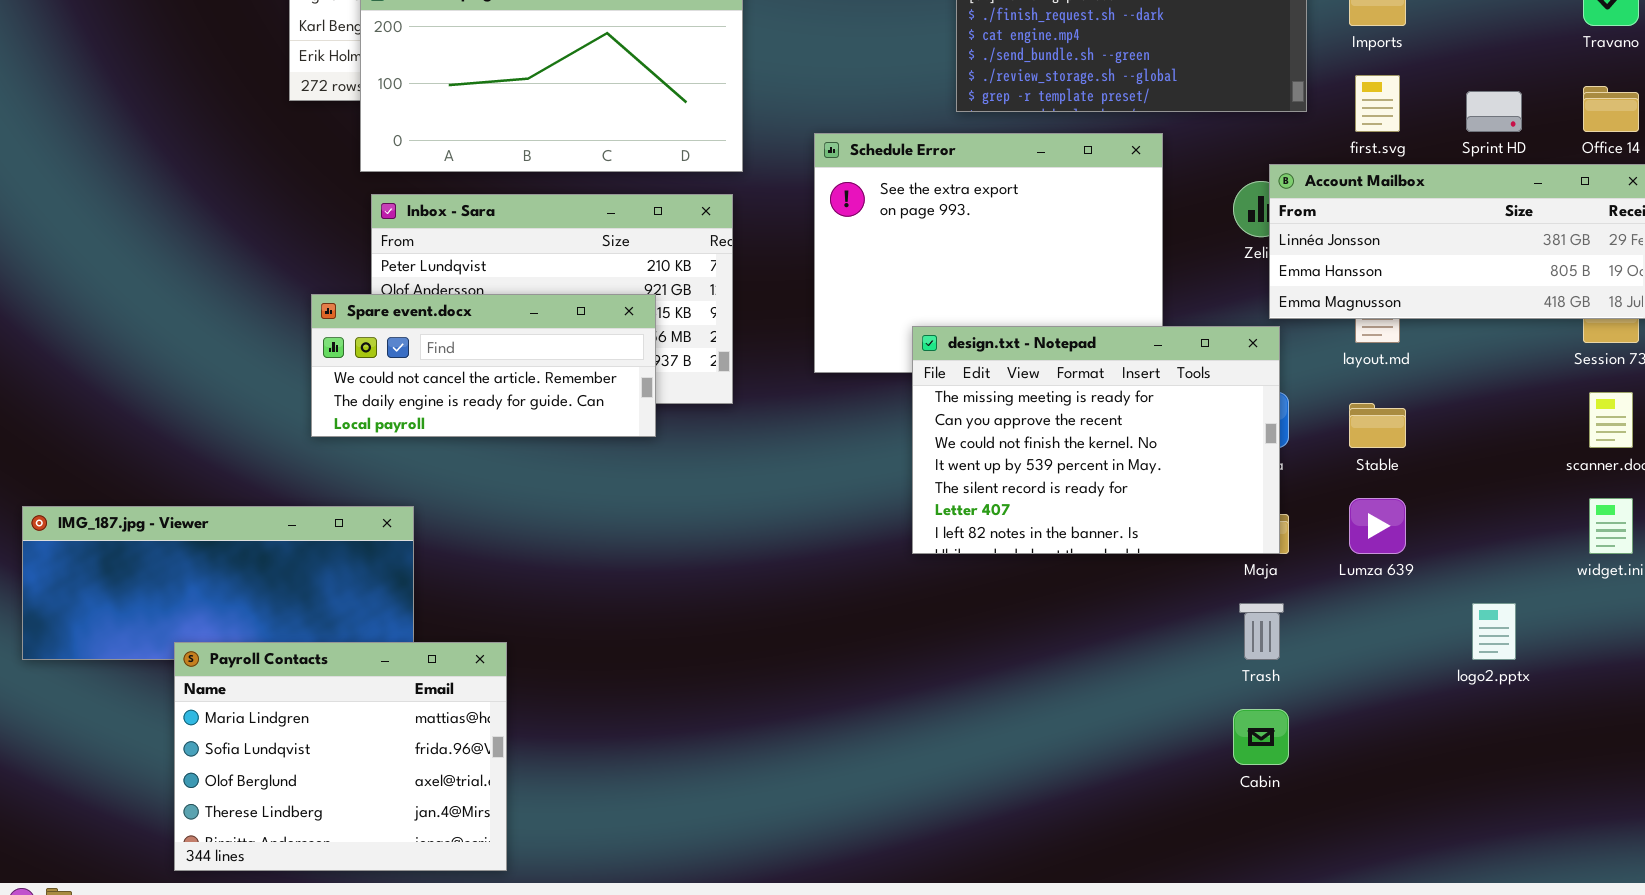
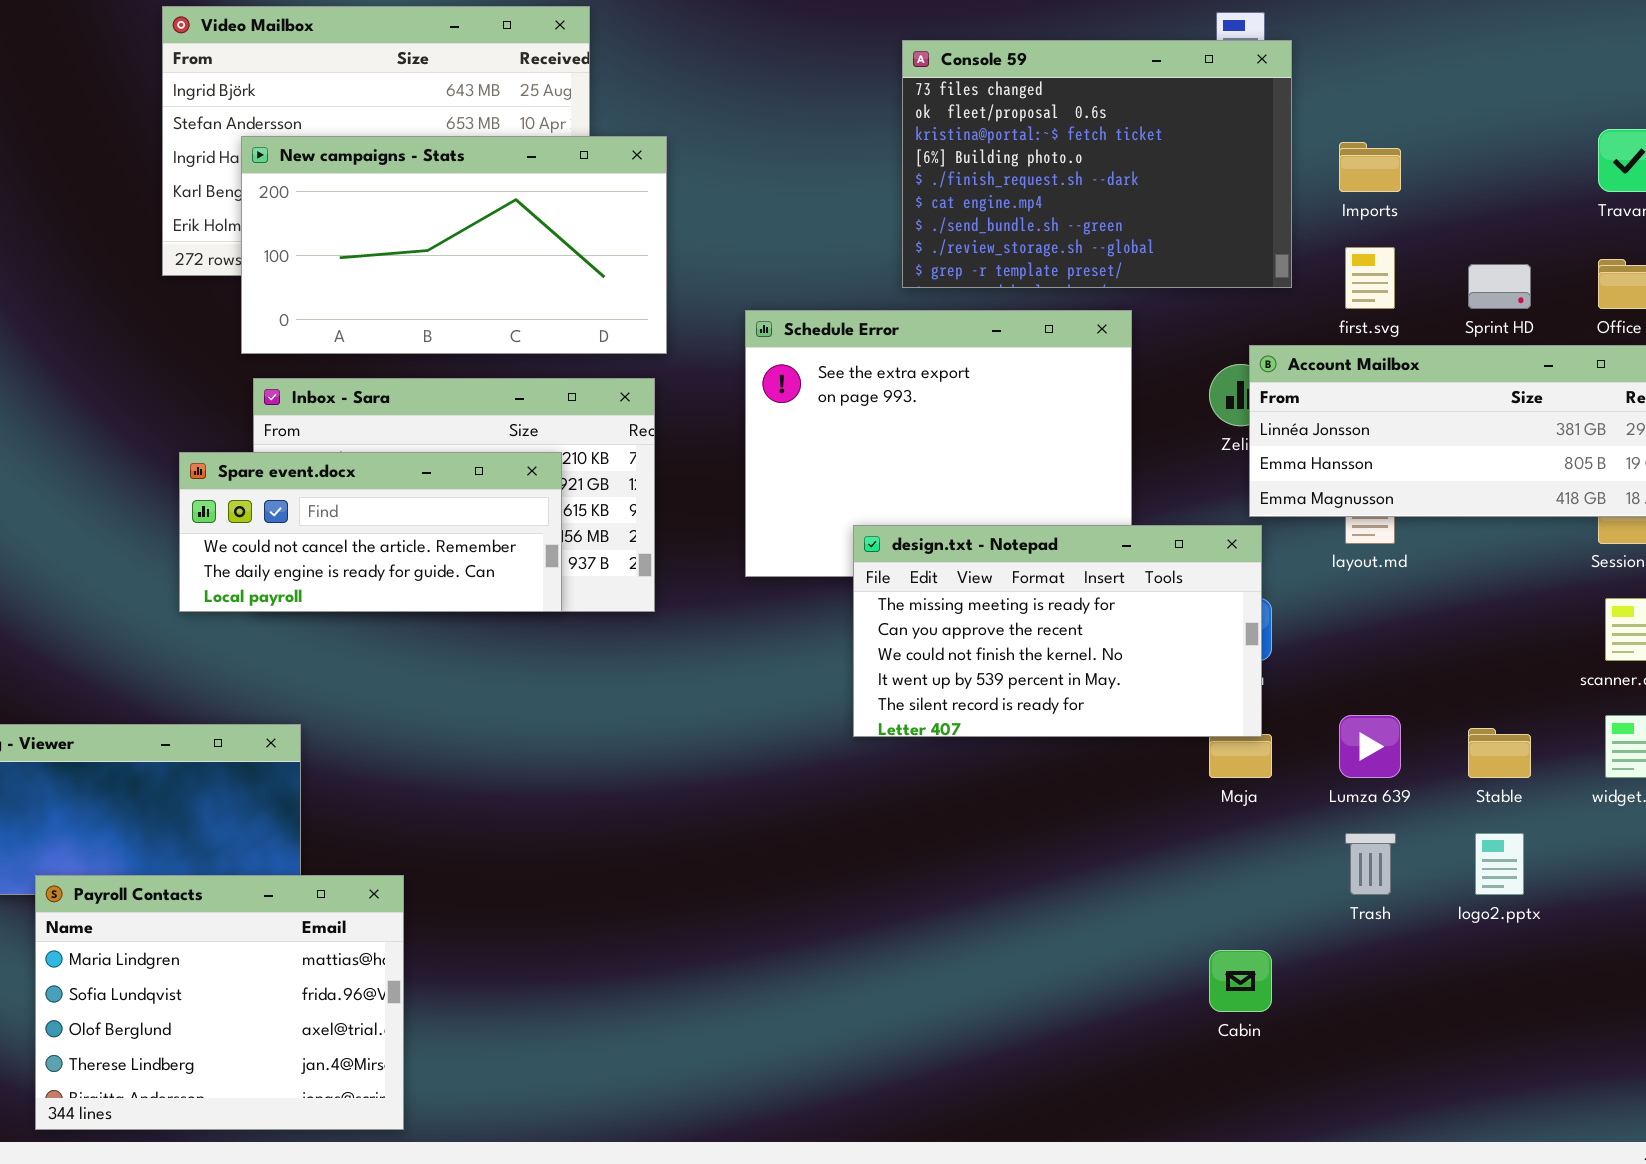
Spare event.docx: [311,294,656,437] -> [179,452,562,612], moved
design.txt - Notepad: [912,326,1280,554] -> [853,525,1262,737], resized
Stable: [1349,403,1406,448] -> [1468,728,1531,778], moved
Trash: [1239,603,1284,660] -> [1345,833,1396,895], moved

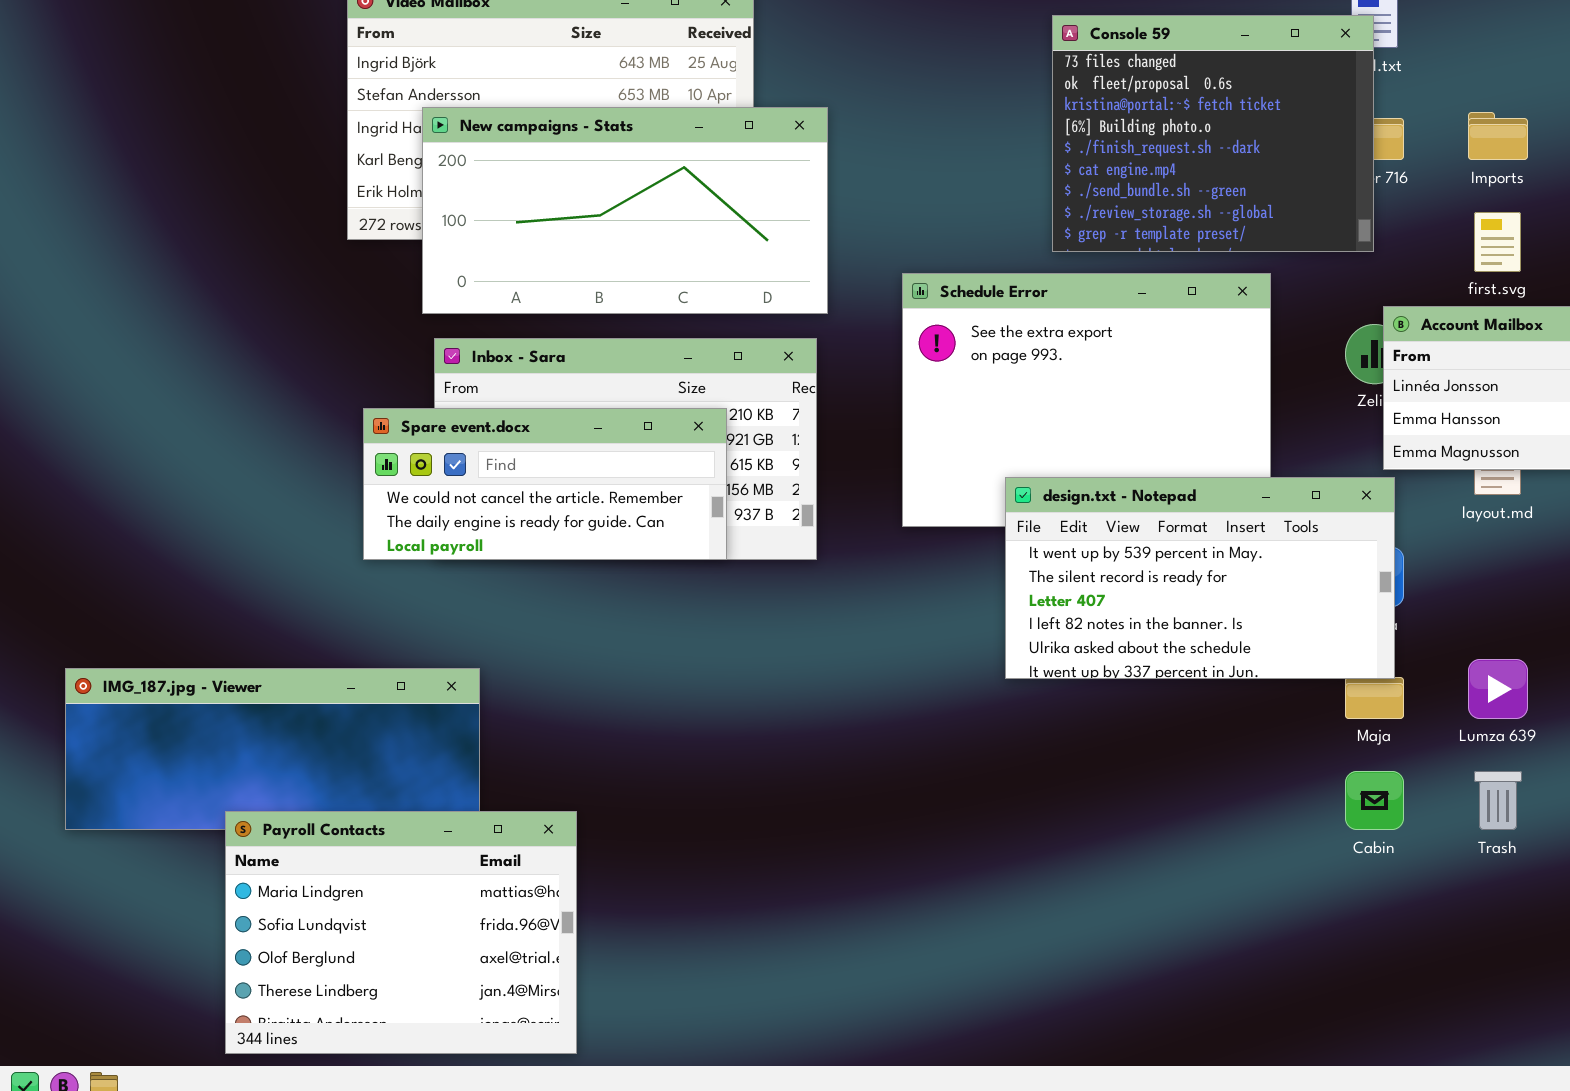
Console 59: [902,40,1292,288] -> [1052,15,1374,252], resized
design.txt - Notepad: [853,525,1262,737] -> [1005,477,1395,679], scrolled down 3 rows
Cabin: [1209,950,1272,1012] -> [1345,771,1404,830], moved

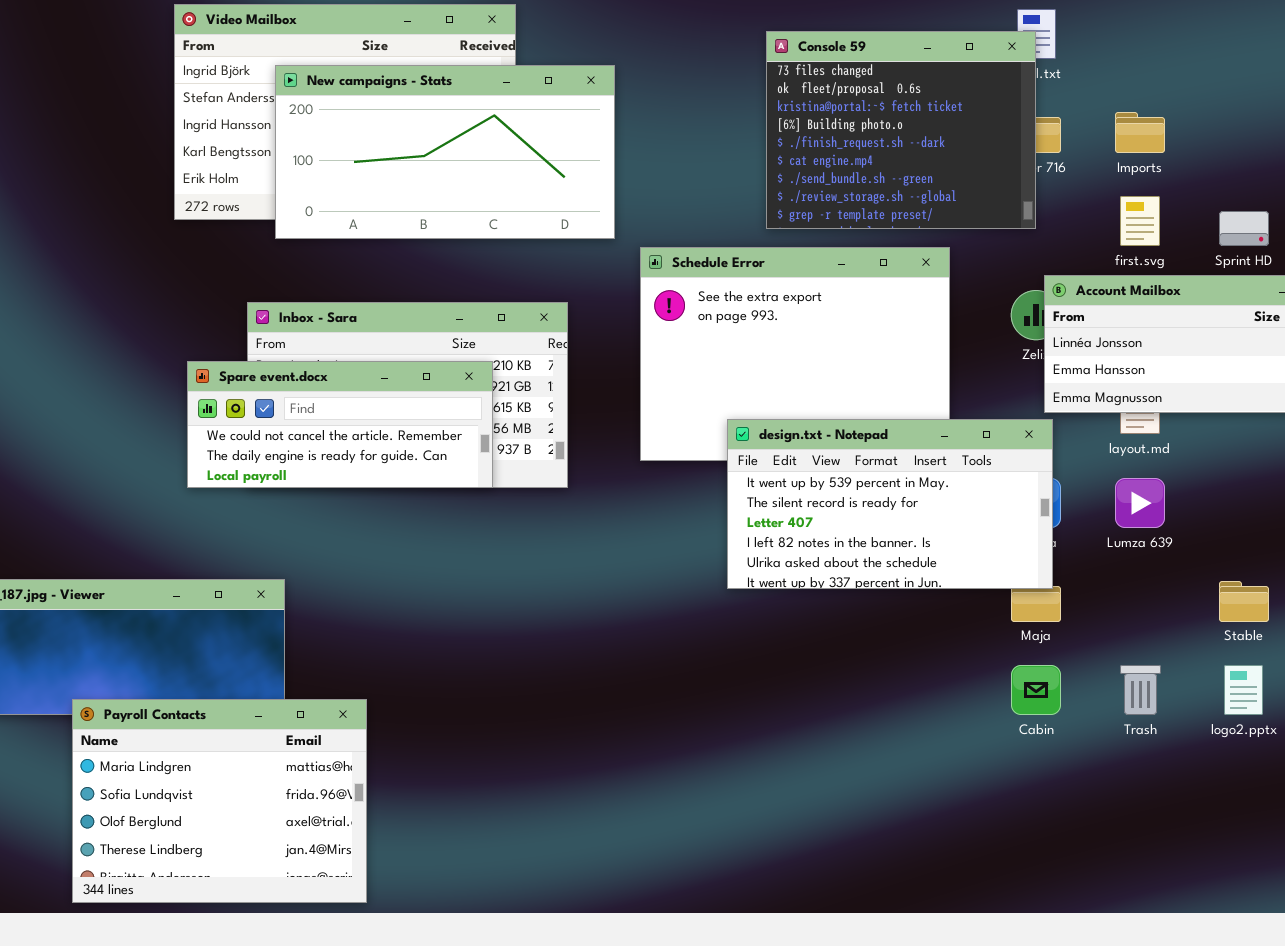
New campaigns - Stats: [422,107,828,314] -> [275,65,615,239], moved
Lumza 639: [1468,659,1528,719] -> [1115,478,1165,528], moved

